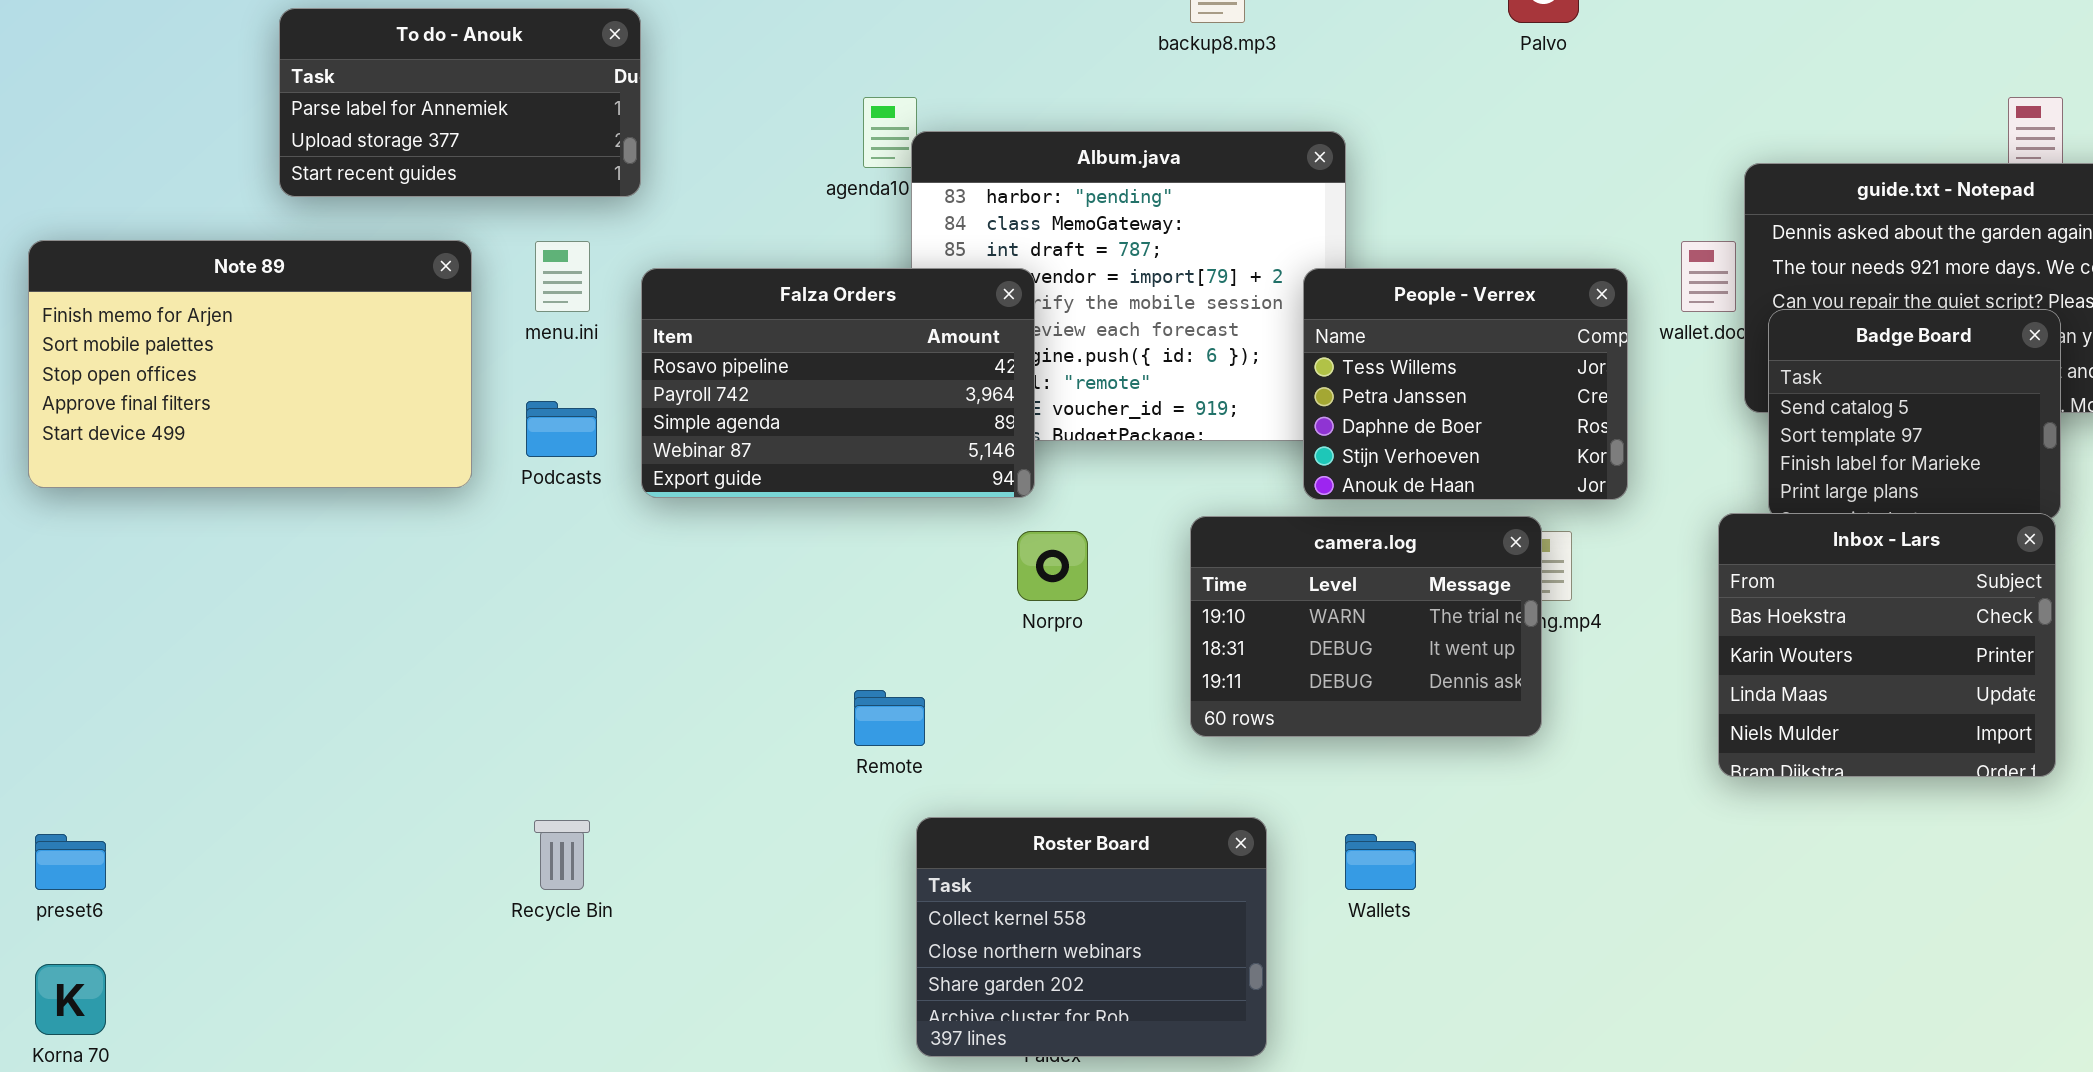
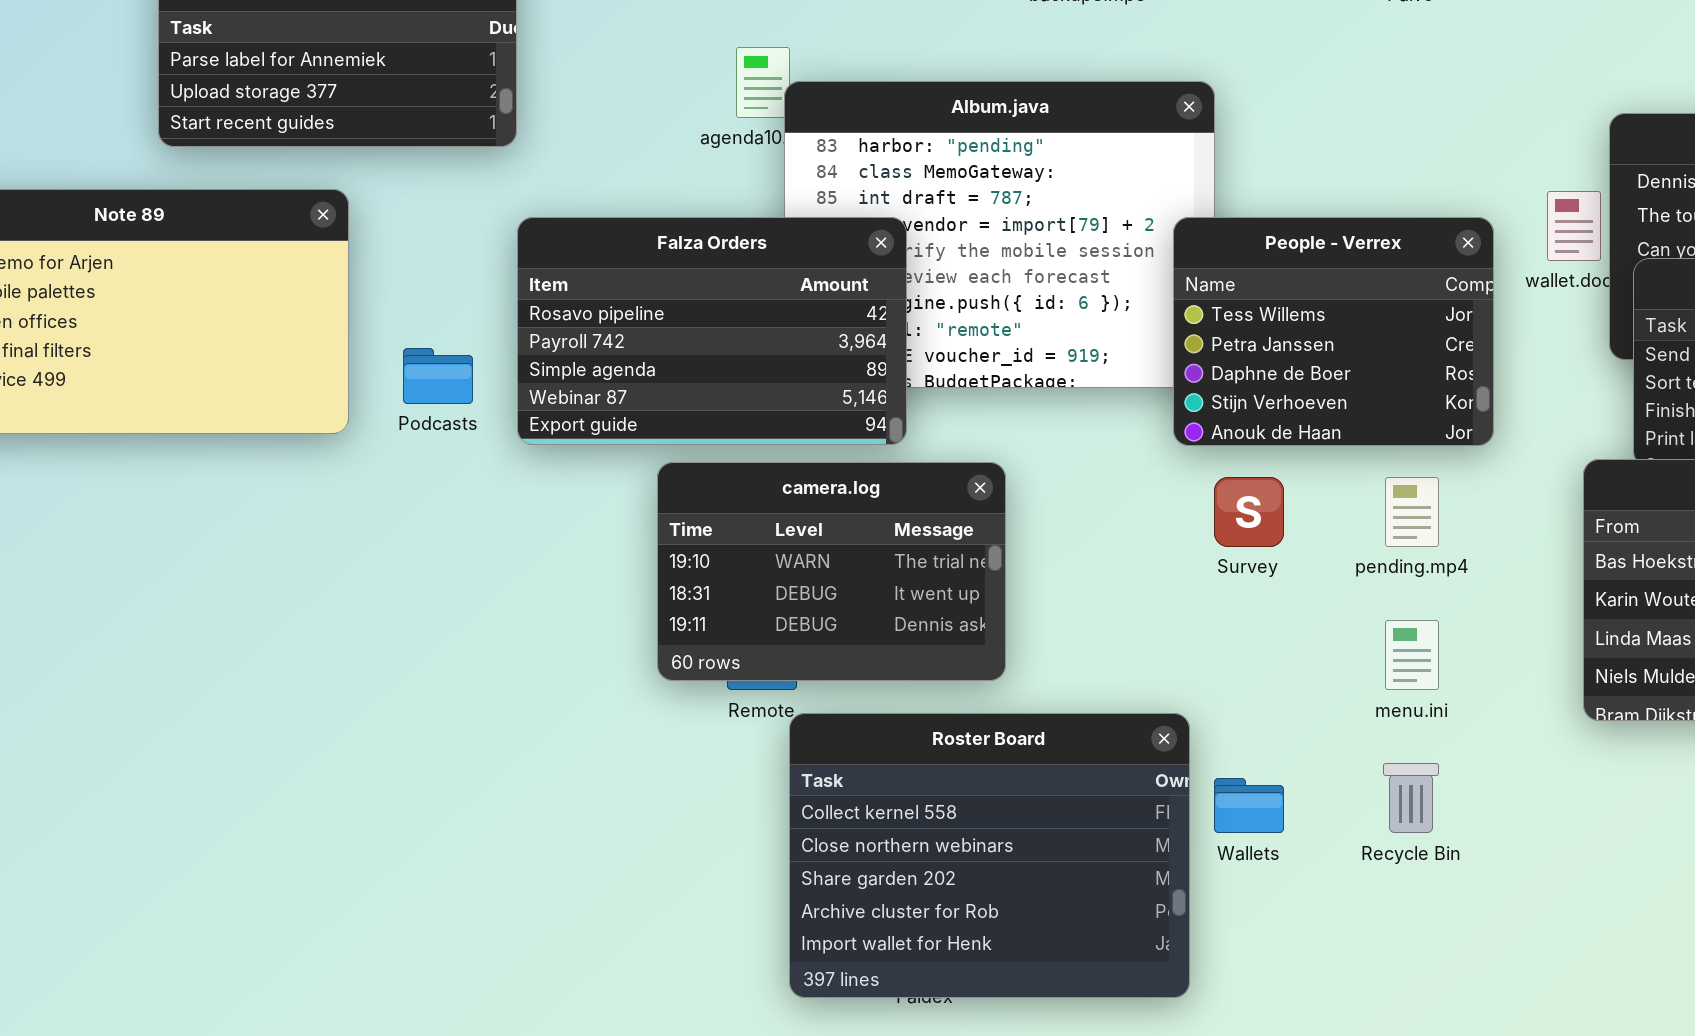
menu.ini: [535,241,590,312] -> [1385,620,1439,690], moved
camera.log: [1190,516,1542,737] -> [657,462,1006,681], moved
Roster Board: [916,817,1267,1057] -> [789,713,1190,998], resized
Recycle Bin: [534,820,590,890] -> [1383,763,1439,833], moved

